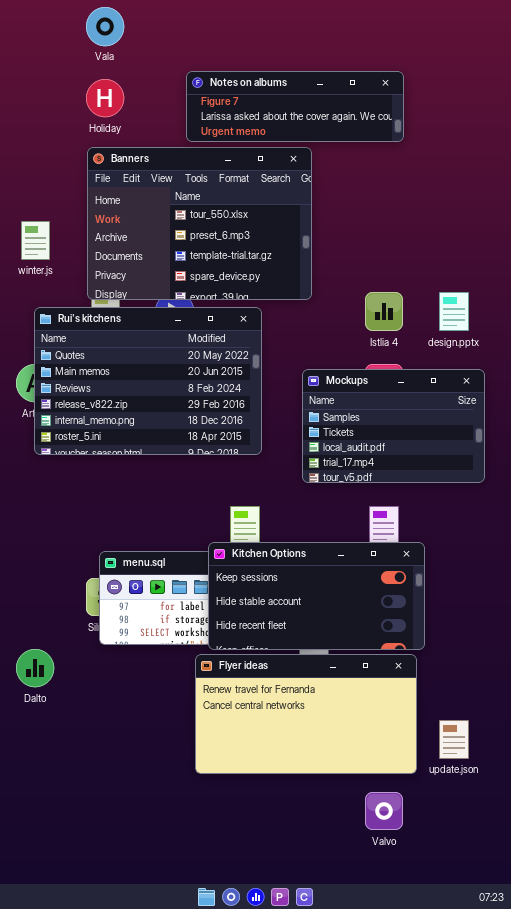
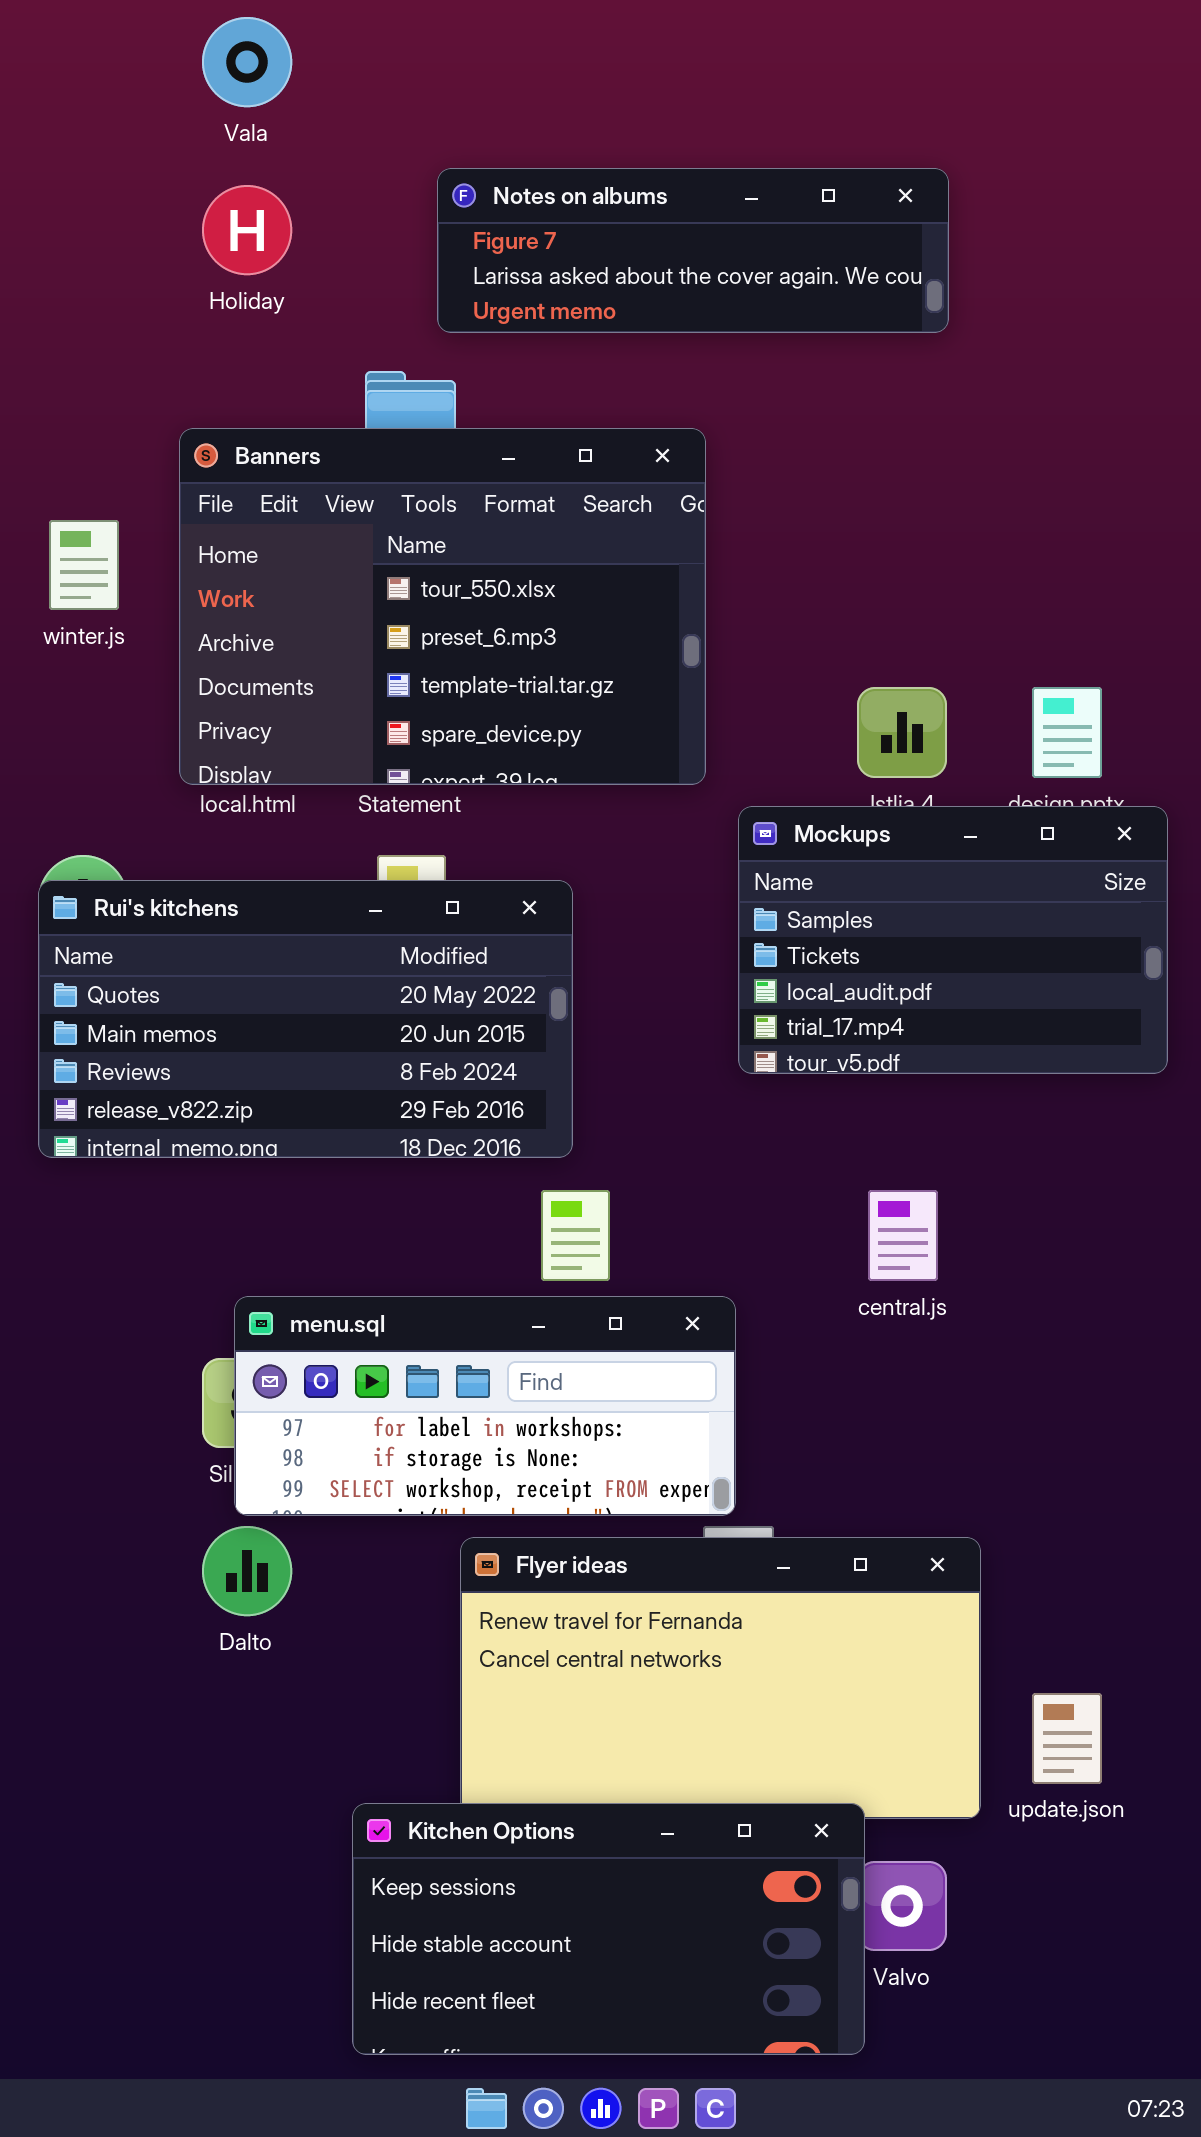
Banners: [87,147,312,300] -> [179,428,706,785], moved
Rui's kitchens: [34,307,262,455] -> [38,880,573,1158], moved, resized
Mockups: [302,369,485,483] -> [738,806,1168,1074], moved
Kitchen Options: [208,542,425,650] -> [352,1803,865,2055], moved
Dalto: [16,649,54,687] -> [202,1526,292,1616], moved

